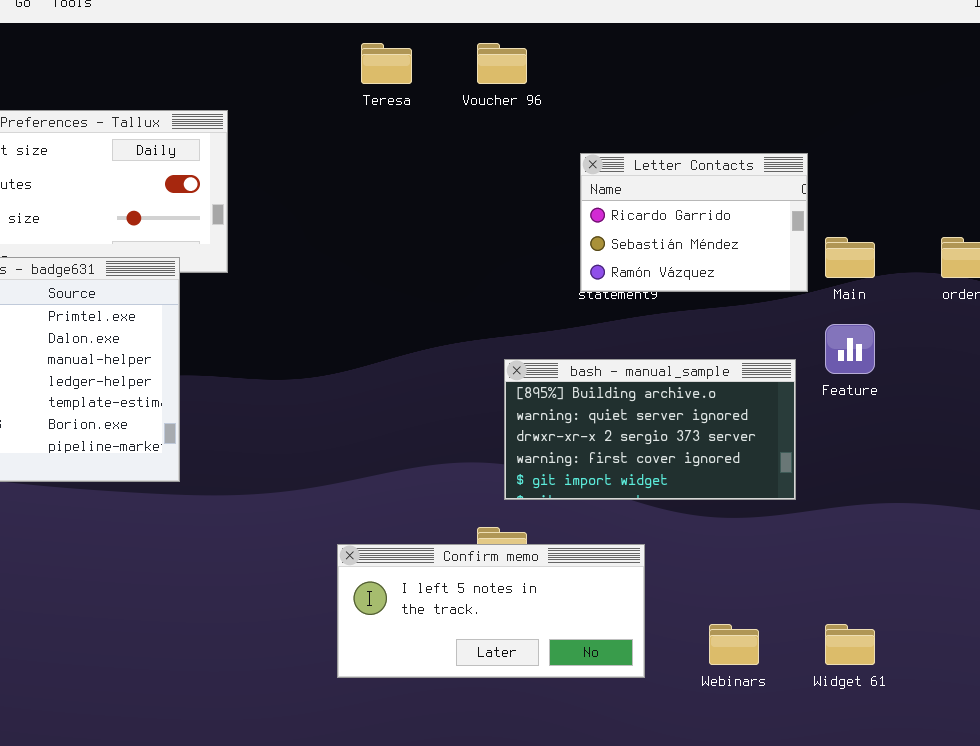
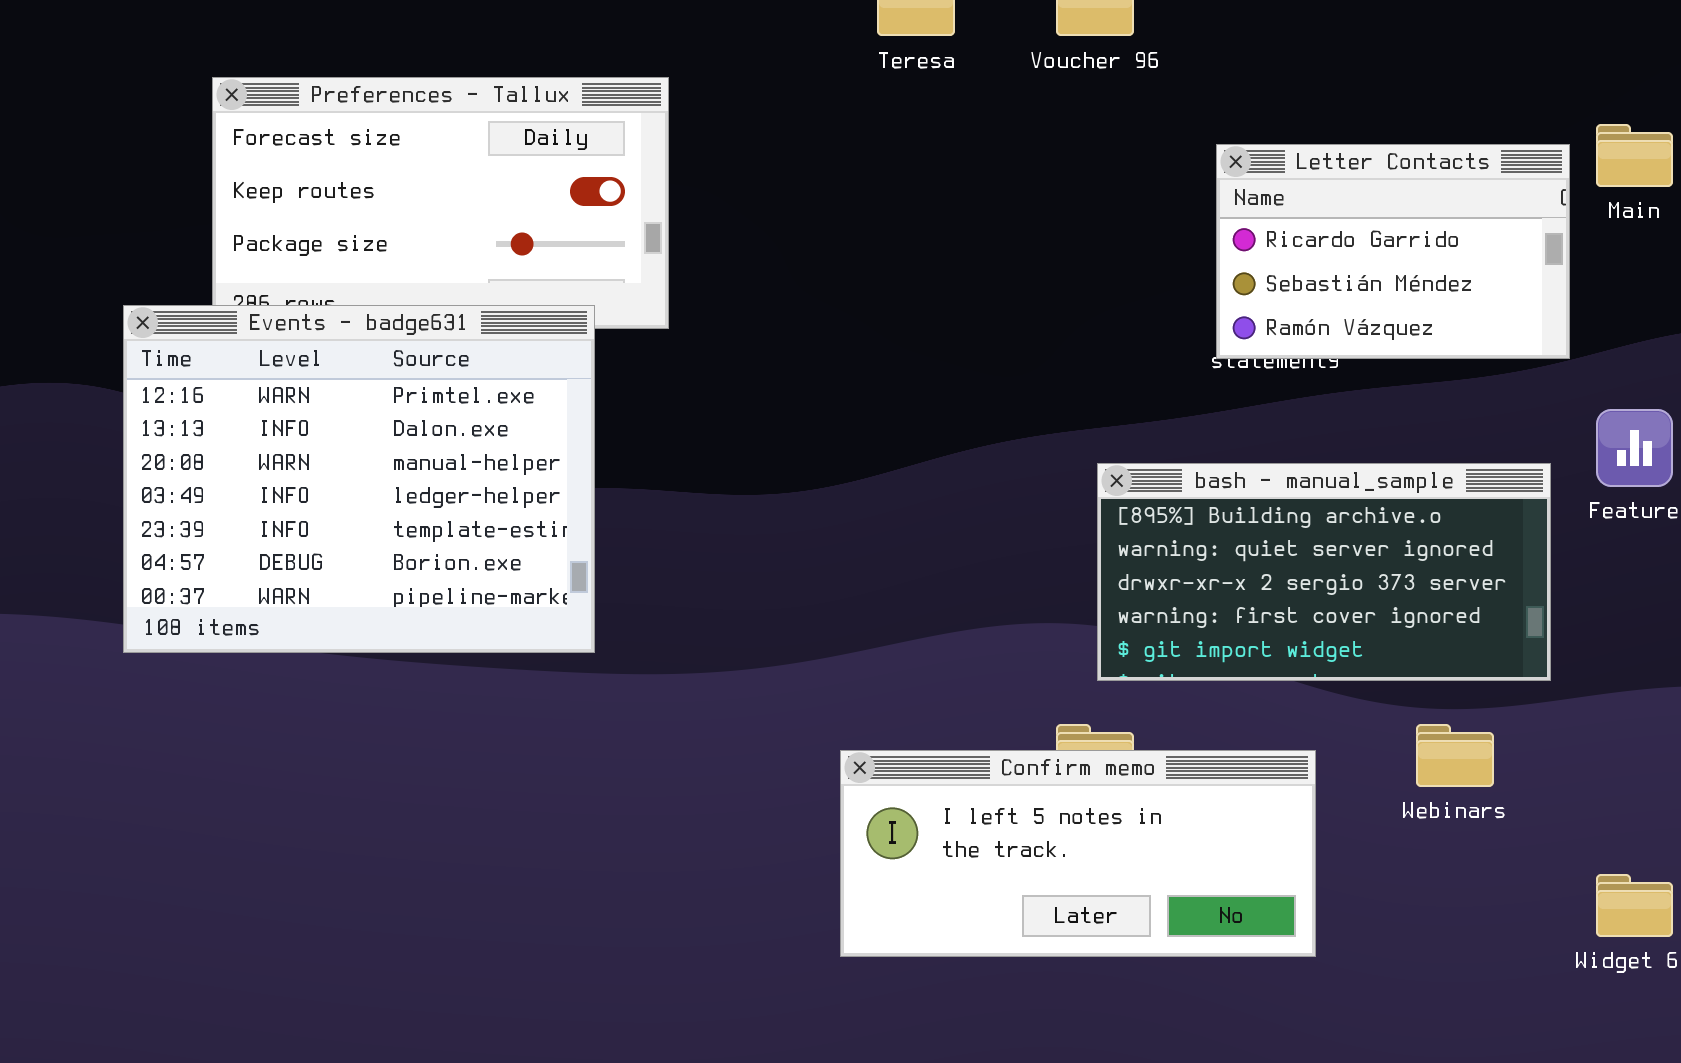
Main: [825,237,875,278] -> [1596,124,1673,187], moved
Webinars: [709,624,759,665] -> [1416,724,1494,787], moved

